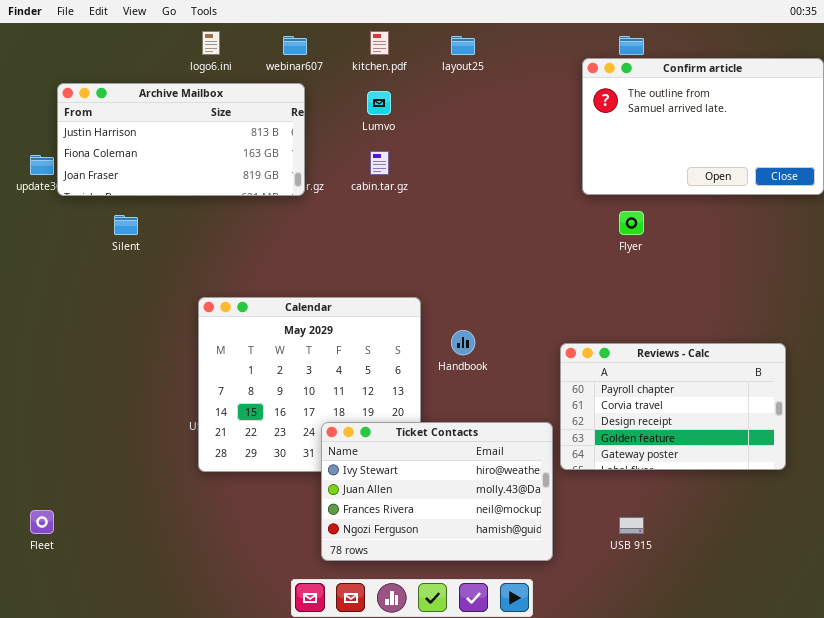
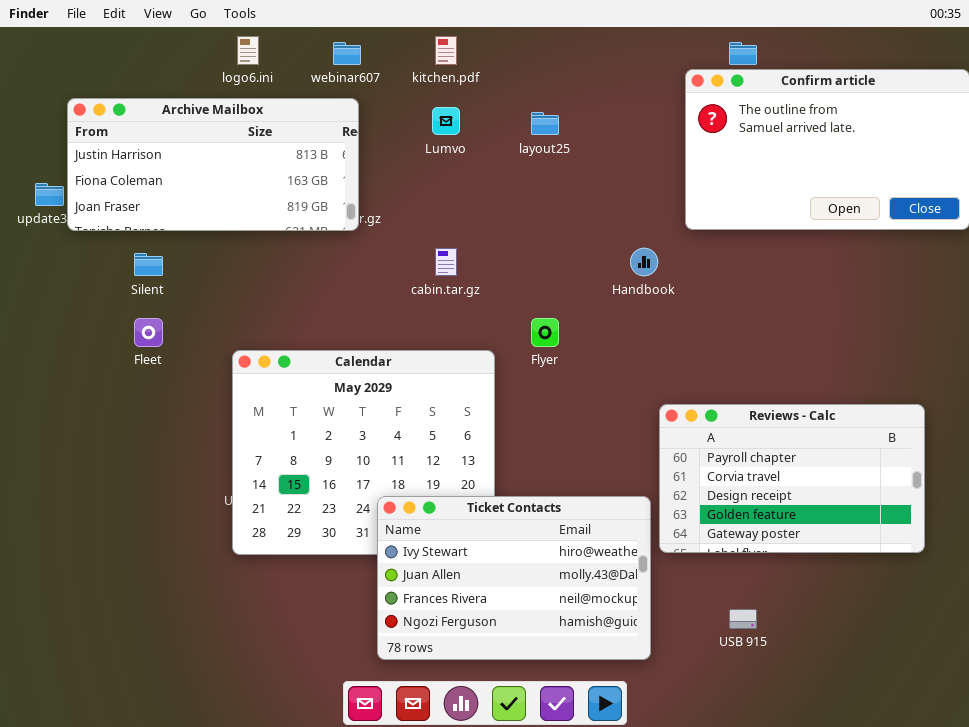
layout25: [451,36,475,55] -> [531,112,559,135], moved
cabin.tar.gz: [370,151,389,175] -> [435,248,457,276], moved
Flyer: [619,211,644,235] -> [531,318,559,347], moved
Handbook: [451,330,475,355] -> [630,248,658,276], moved
Fleet: [30,510,54,534] -> [134,318,163,347], moved

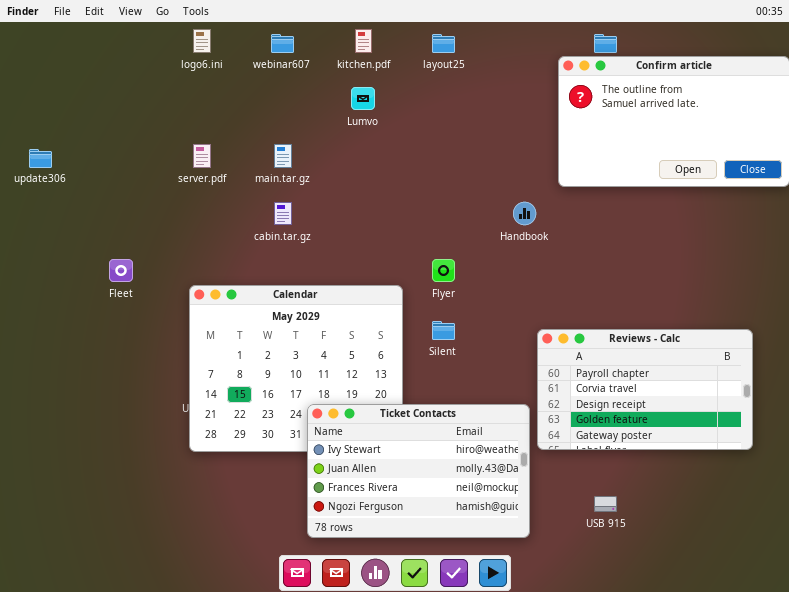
Archive Mailbox: [67,98,359,231] -> none, closed
layout25: [531,112,559,135] -> [432,34,455,53], moved
cabin.tar.gz: [435,248,457,276] -> [274,202,292,225], moved
Silent: [134,253,163,276] -> [432,321,455,340], moved

